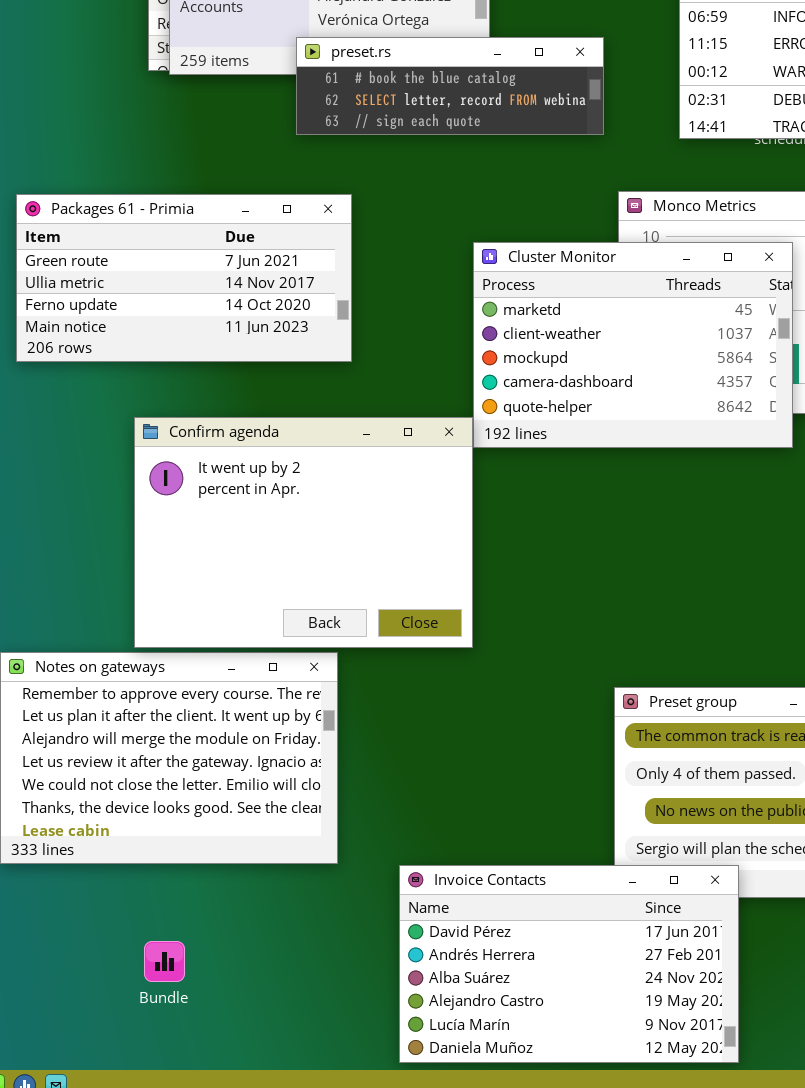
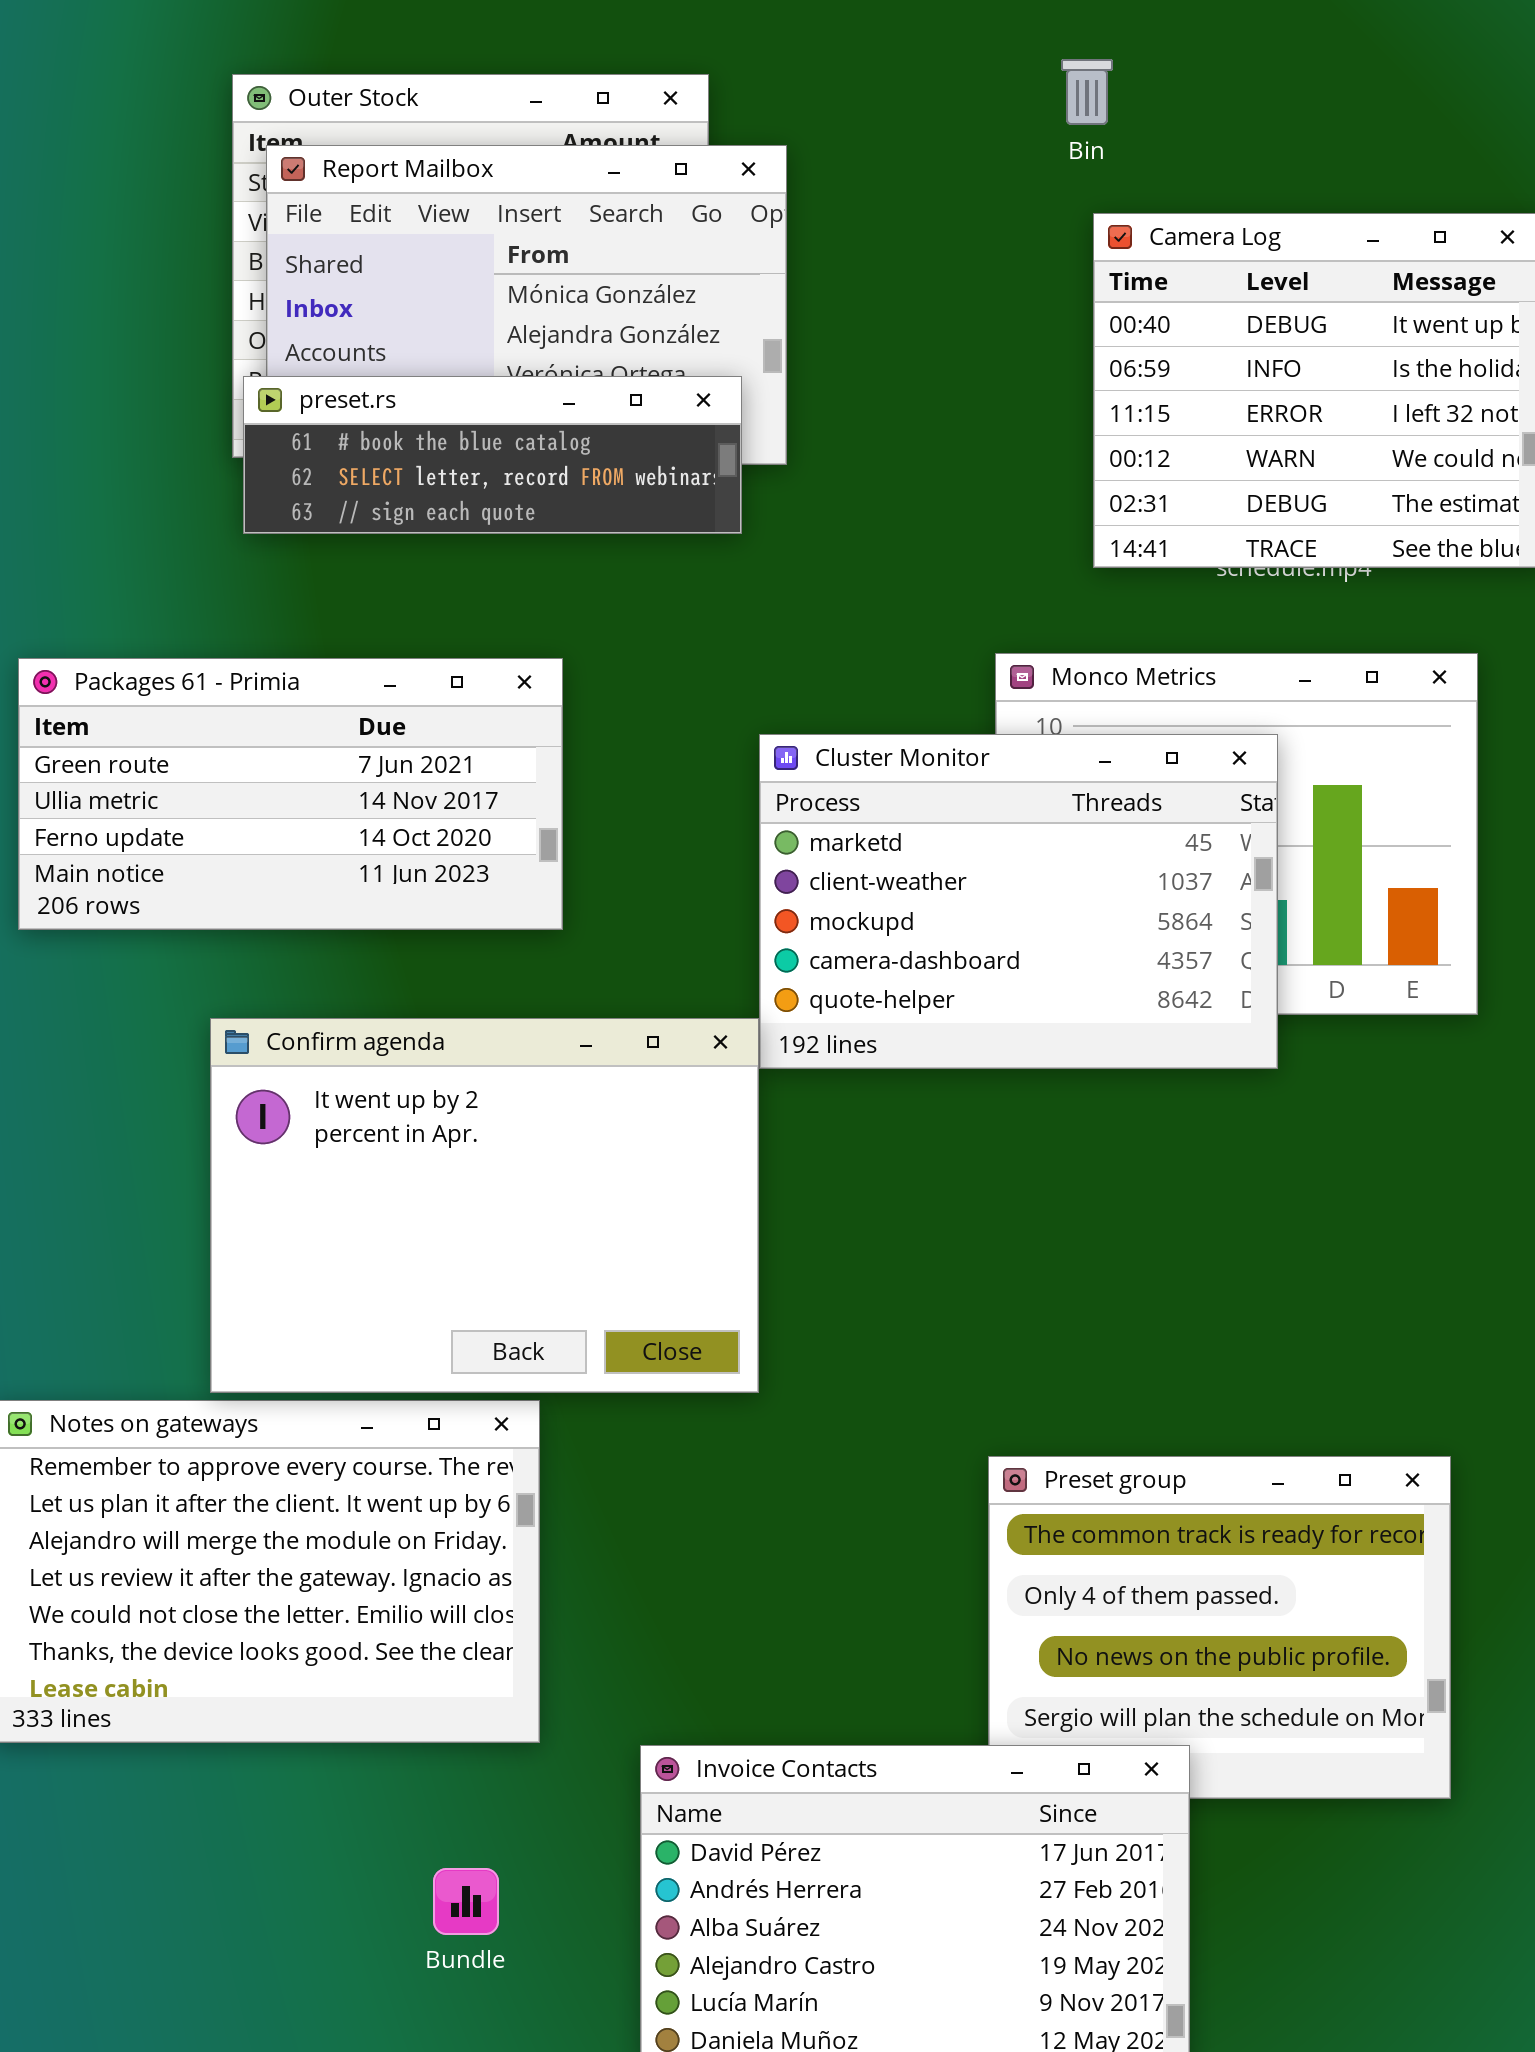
preset.rs: [296,37,604,135] -> [243,376,742,534], moved
Bundle: [144,941,185,982] -> [433,1868,499,1935], moved

